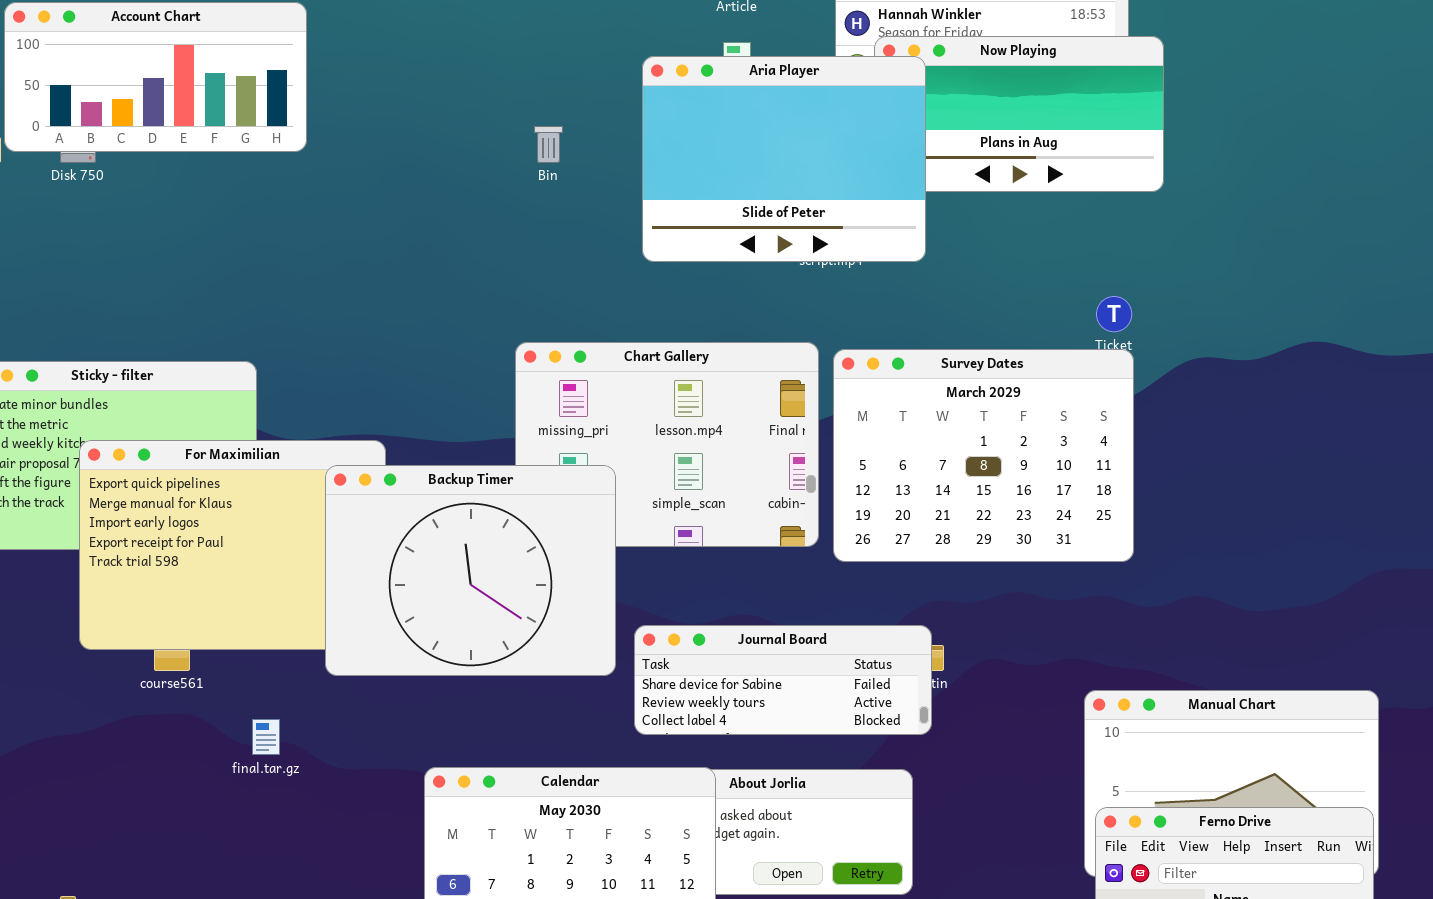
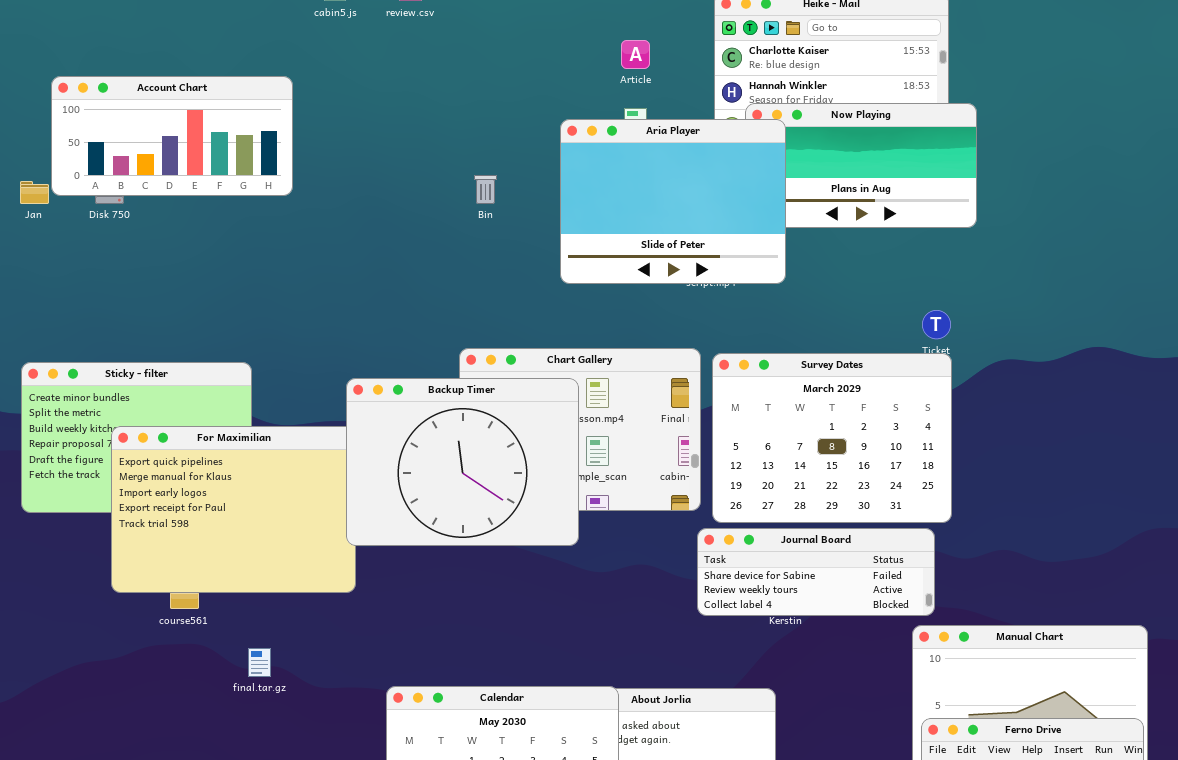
Backup Timer: [325,465,616,676] -> [346,378,579,546], moved
Journal Board: [634,625,932,735] -> [697,528,935,616], moved

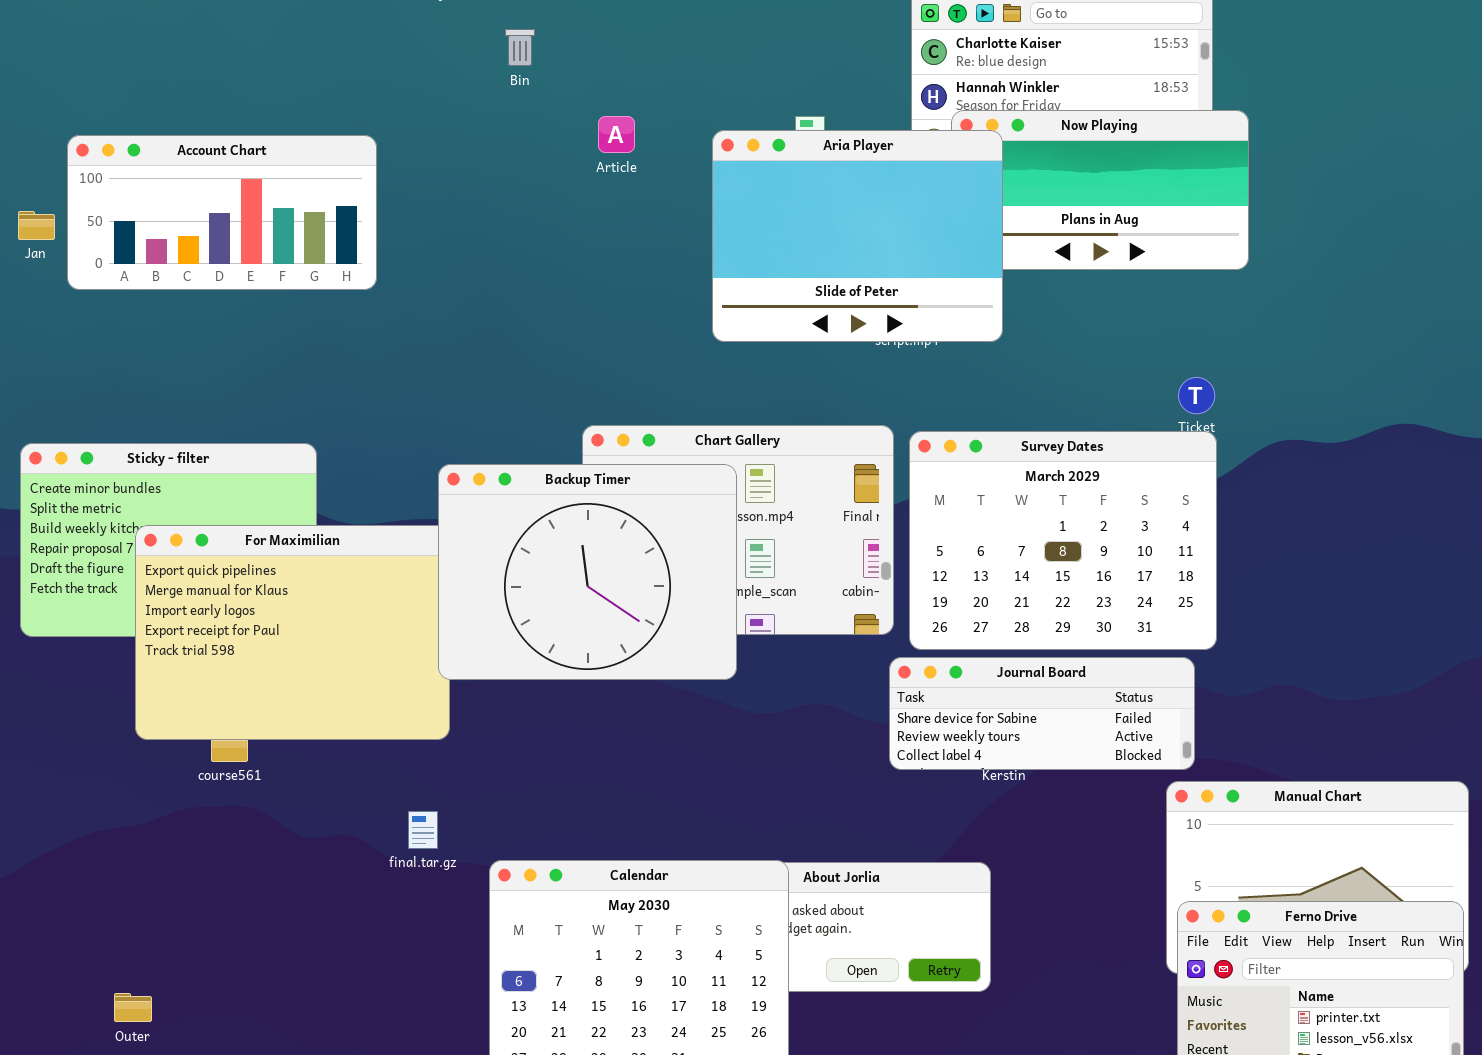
Article: [621,40,650,69] -> [598,116,635,153], moved
Account Chart: [51,76,293,196] -> [67,135,377,290], moved
Bin: [474,175,497,204] -> [505,29,535,66], moved
final.tar.gz: [248,648,271,677] -> [408,811,438,849], moved

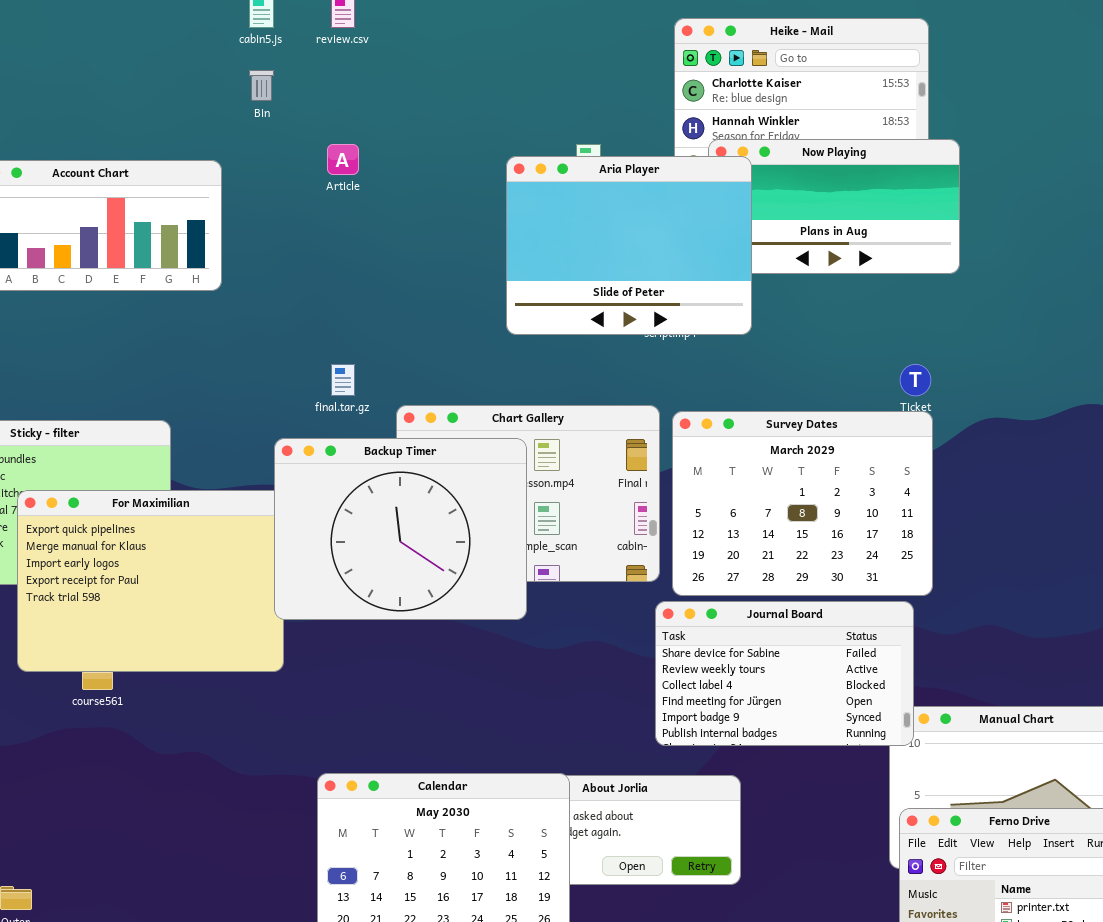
Bin: [505,29,535,66] -> [249,70,274,101], moved
Article: [598,116,635,153] -> [327,144,359,175], moved
Journal Board: [889,657,1195,770] -> [655,601,914,746], resized
final.tar.gz: [408,811,438,849] -> [331,364,355,396], moved

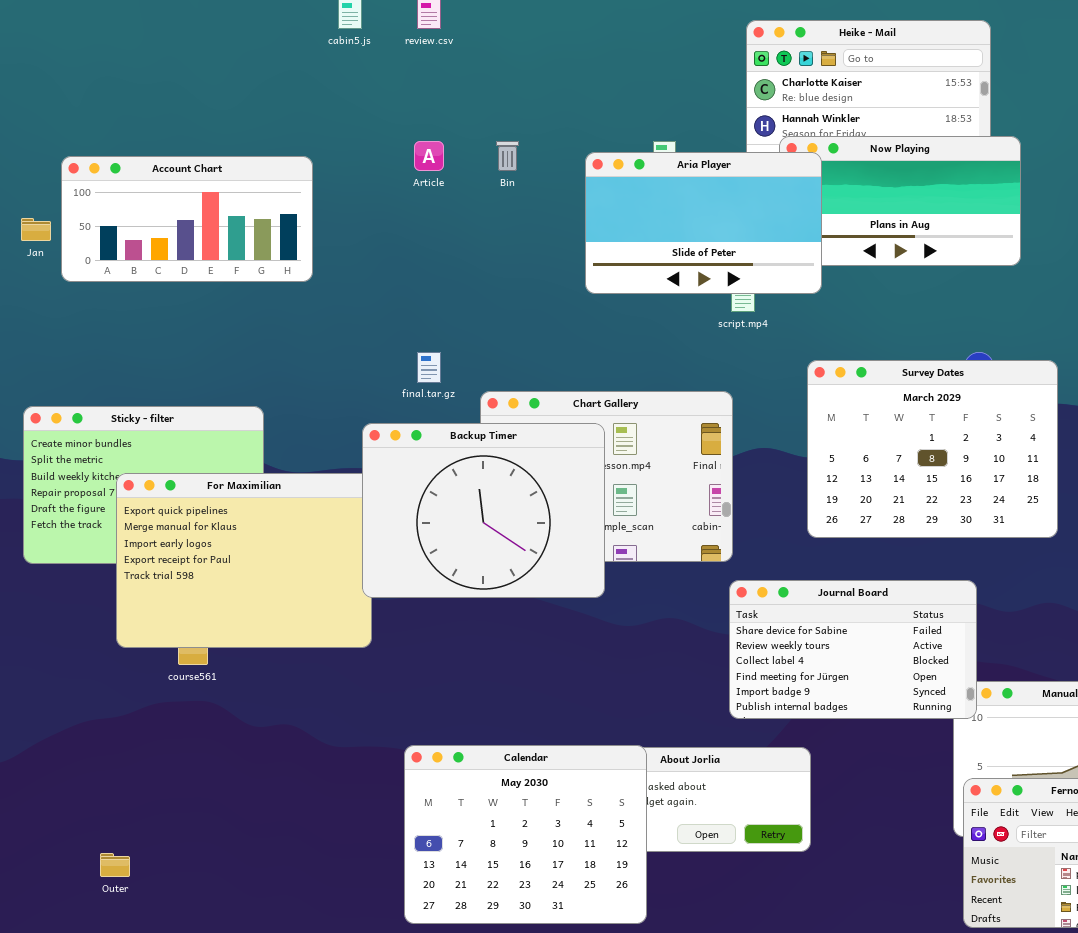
Bin: [249,70,274,101] -> [496,141,519,171], moved
Aria Player: [506,156,752,335] -> [585,152,822,294], resized
Survey Dates: [672,411,933,596] -> [807,360,1058,538], moved

